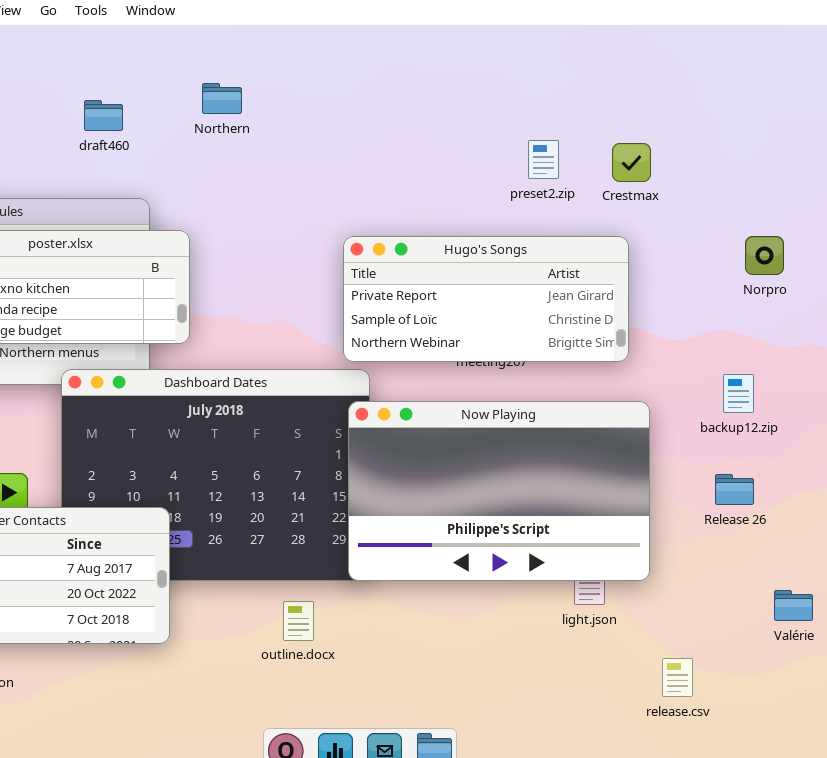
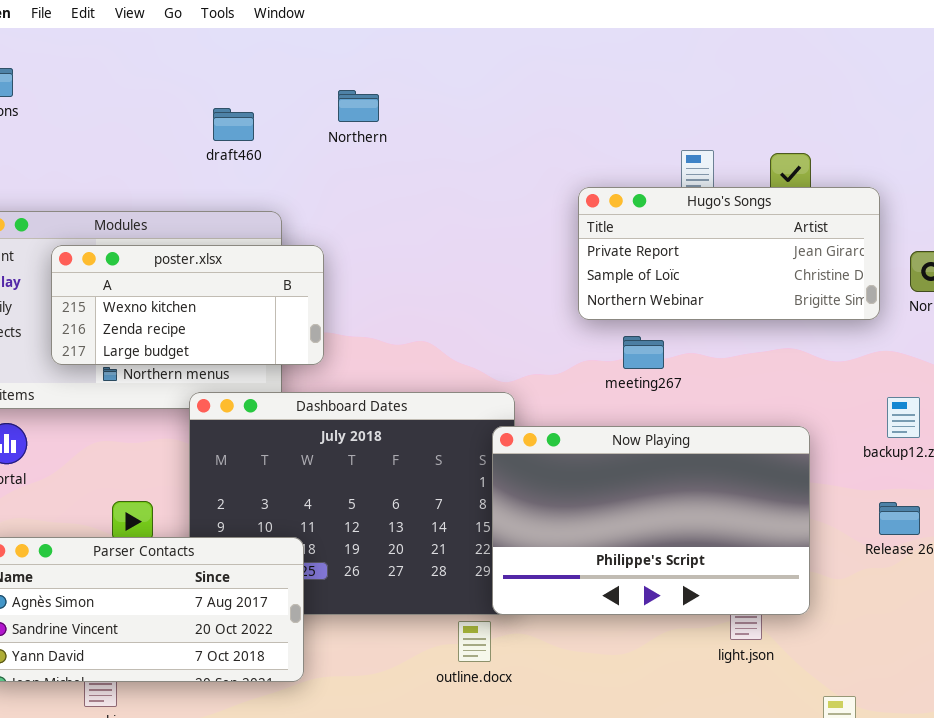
Hugo's Songs: [343,236,629,362] -> [578,187,880,320], moved
outline.docx: [283,601,314,641] -> [458,621,491,662], moved

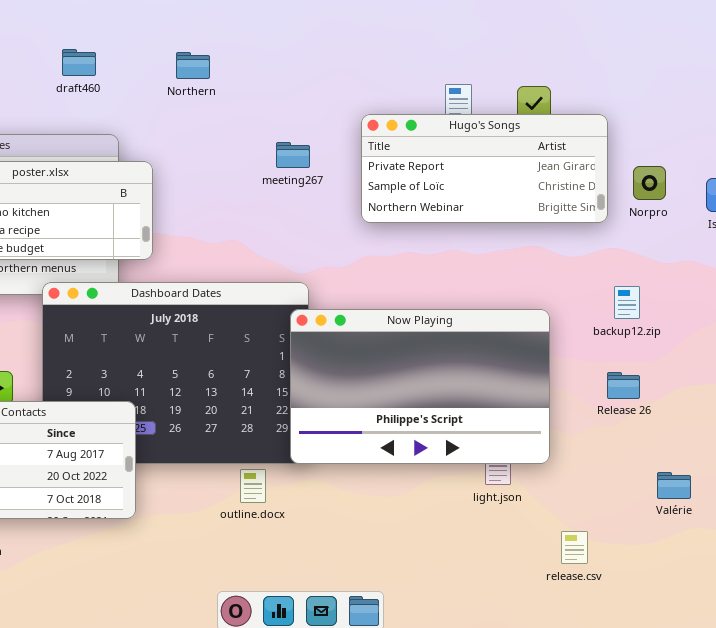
Northern: [338,90,379,122] -> [176,52,210,79], moved
meeting267: [623,336,664,369] -> [276,142,310,168], moved
outline.docx: [458,621,491,662] -> [240,469,266,503], moved

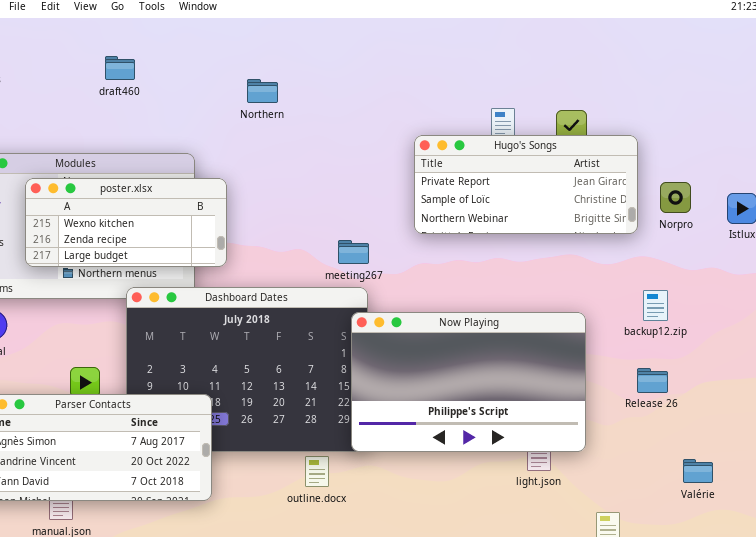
draft460: [62,49,96,76] -> [105,56,135,80], moved
meeting267: [276,142,310,168] -> [338,240,369,264], moved

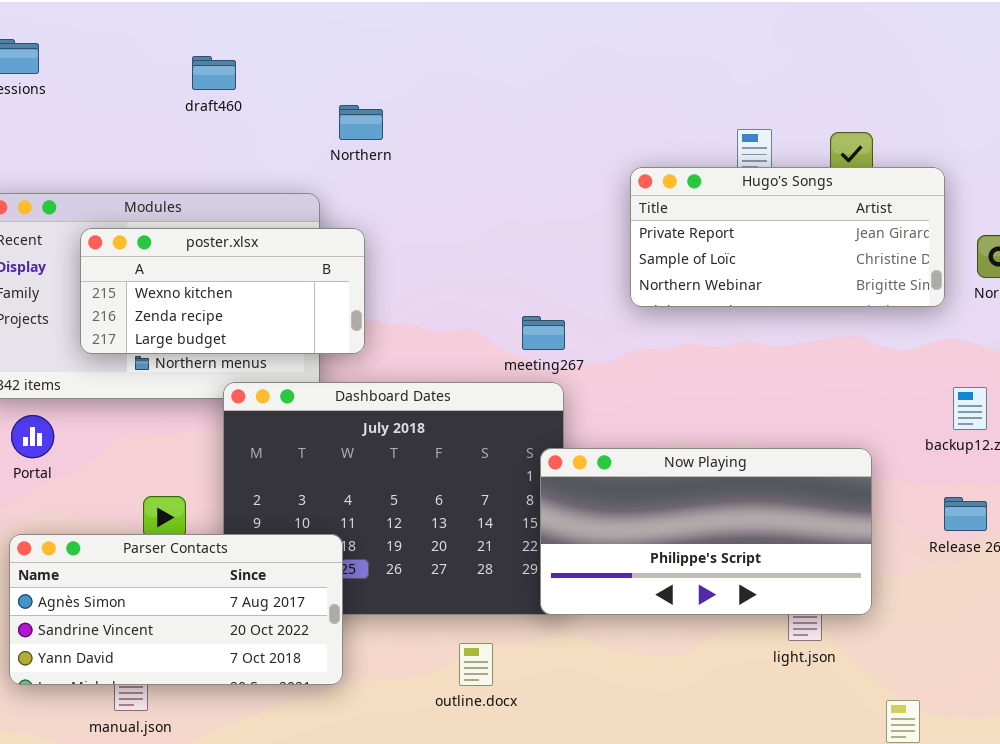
Northern: [247,79,278,103] -> [339,105,383,140], moved
Now Playing: [351,312,586,452] -> [540,448,872,615], resized
outline.docx: [305,456,329,487] -> [459,643,493,686], moved

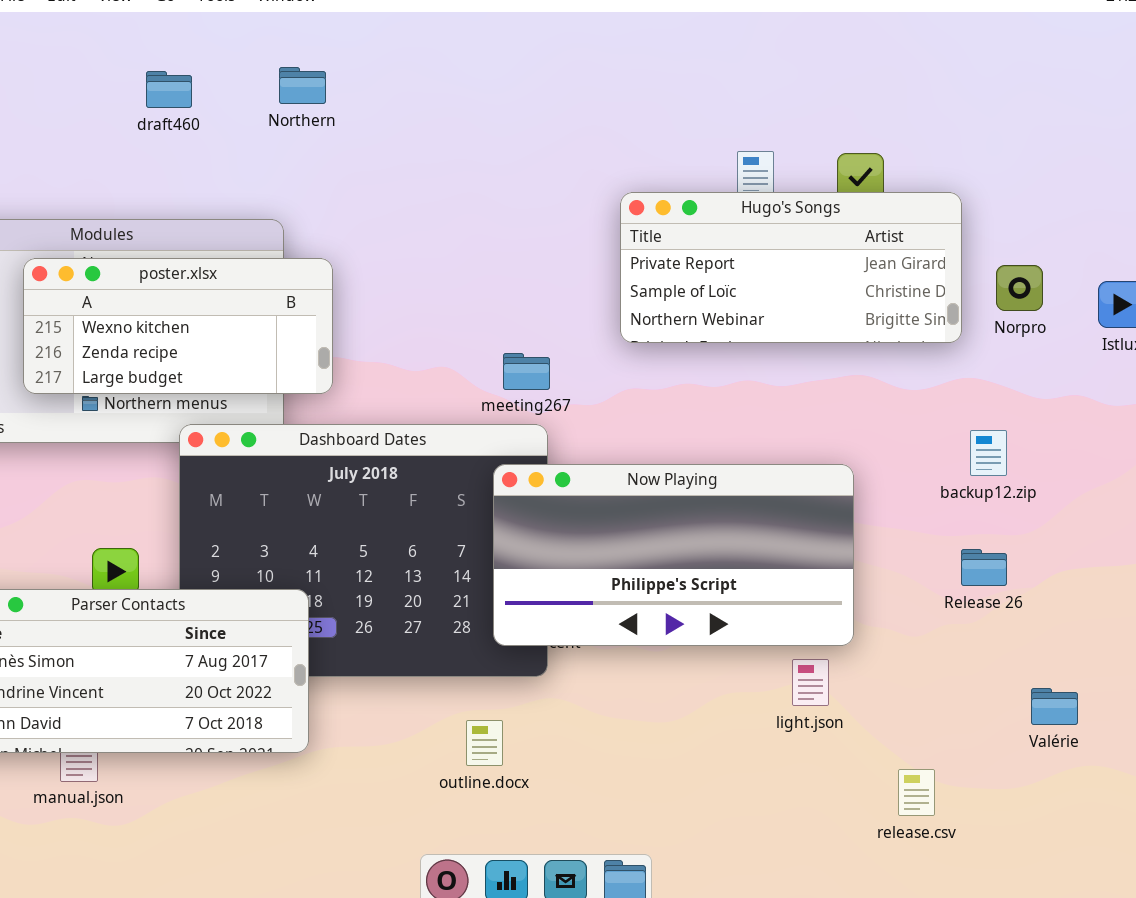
Northern: [339,105,383,140] -> [279,67,326,104], moved
Now Playing: [540,448,872,615] -> [493,464,854,646], moved
outline.docx: [459,643,493,686] -> [466,720,503,766], moved

